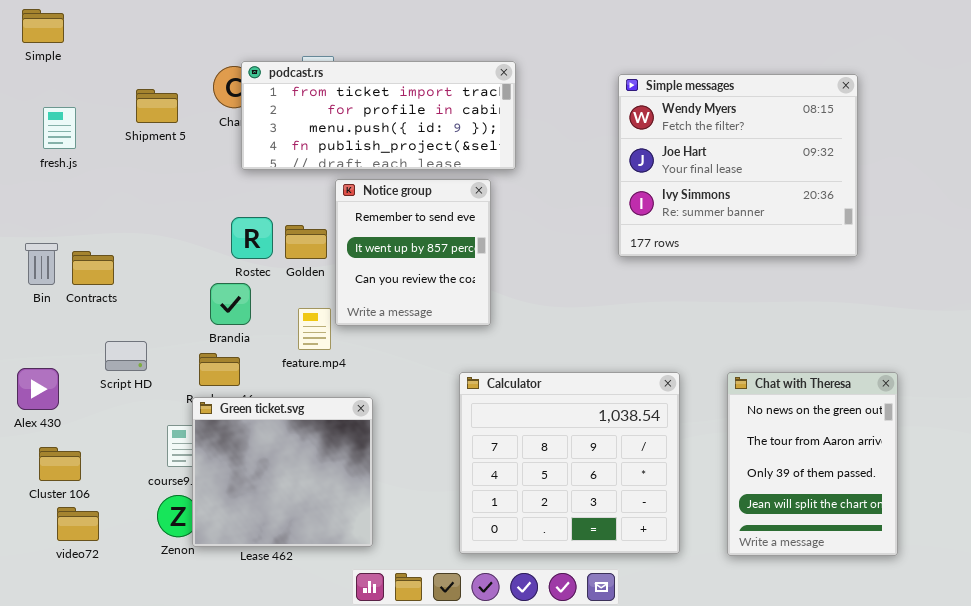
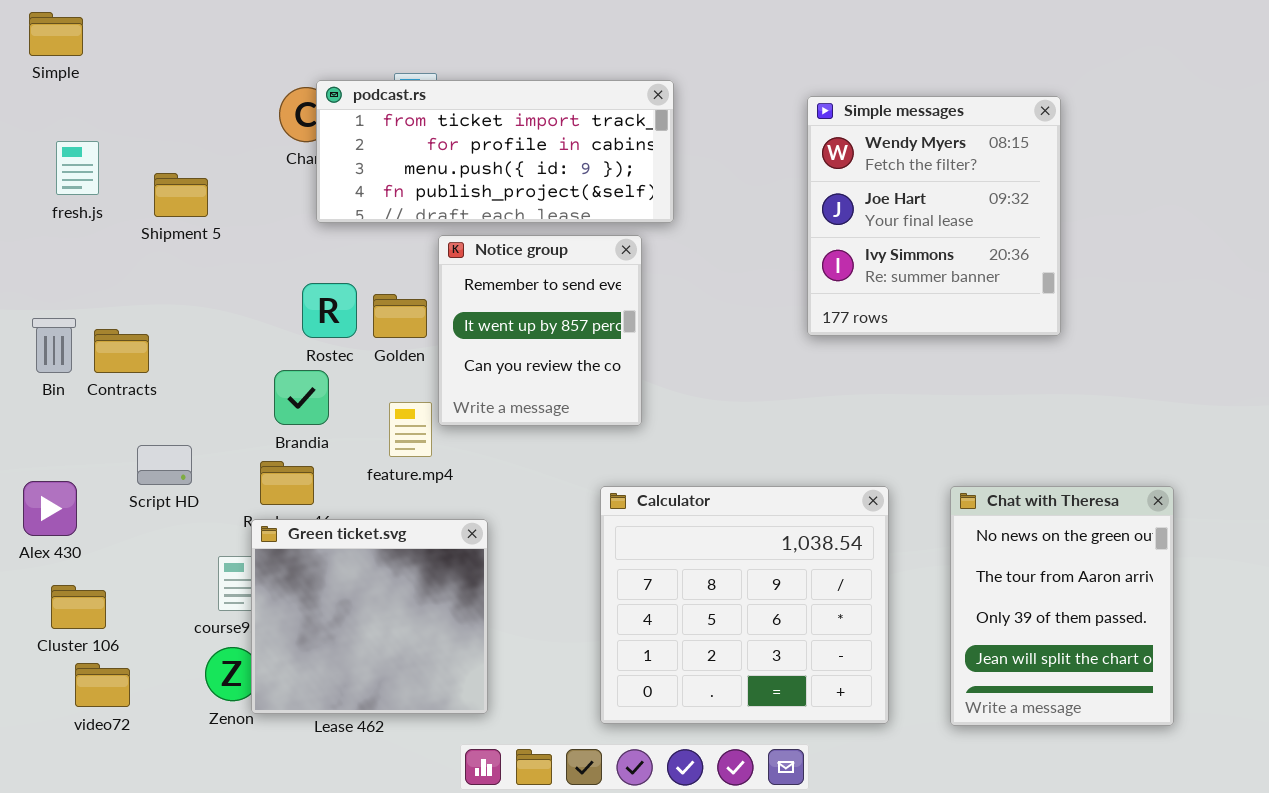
Simple messages: [618,74,858,257] -> [807,96,1061,336], resized
Shipment 5: [136,89,178,123] -> [154,173,208,217], moved

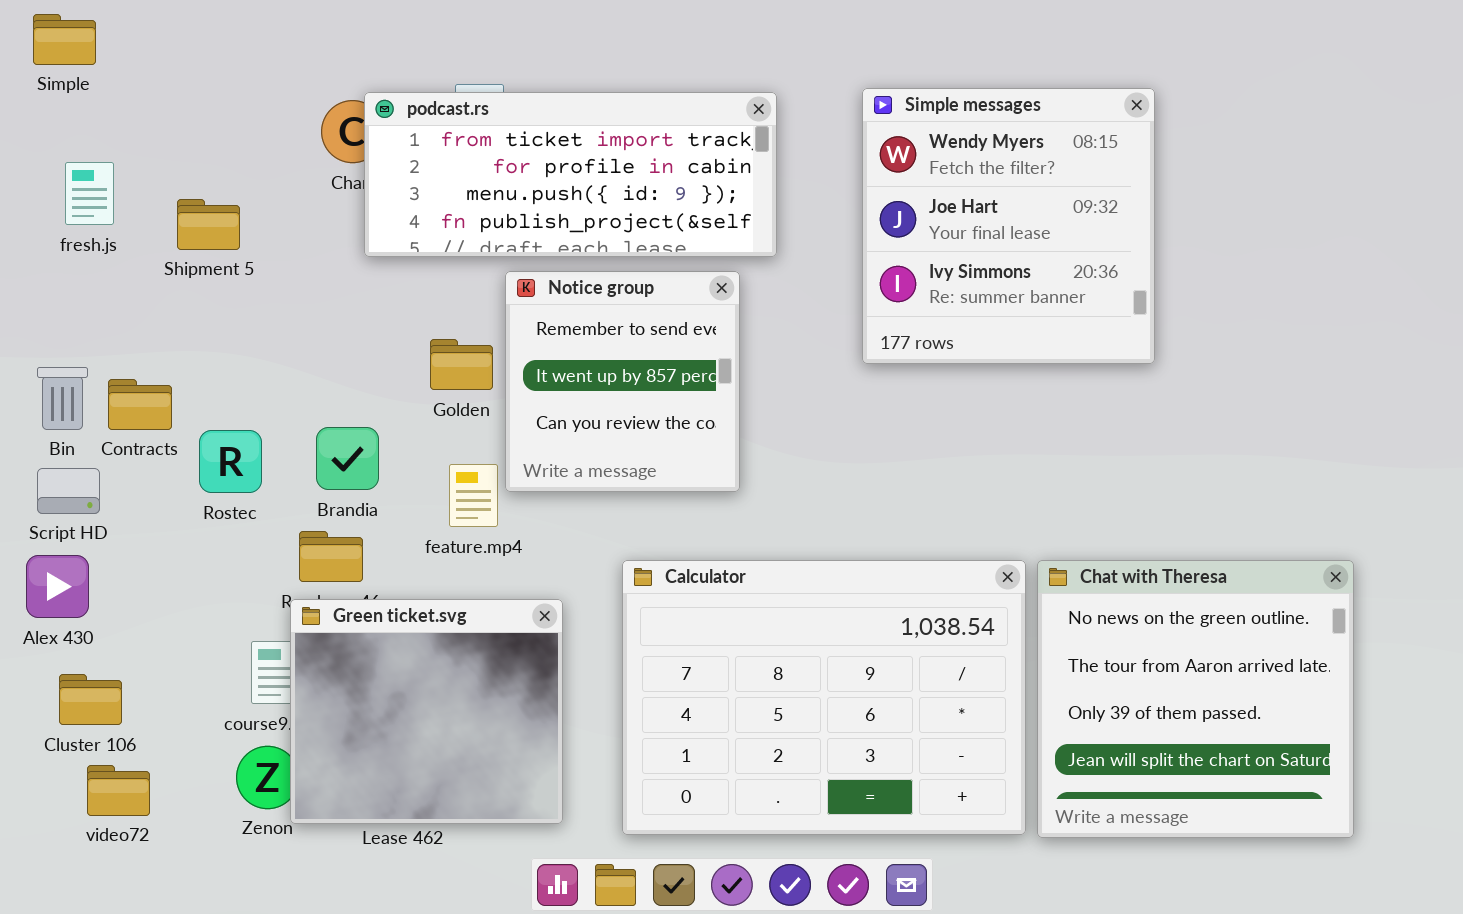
Simple messages: [807,96,1061,336] -> [862,88,1155,364], moved
Rostec: [302,283,357,338] -> [199,430,262,493], moved
Script HD: [137,445,192,485] -> [37,468,100,514], moved
Calculator: [600,486,889,724] -> [622,560,1026,835], resized
Chat with Theresa: [950,486,1174,726] -> [1037,560,1354,838], resized

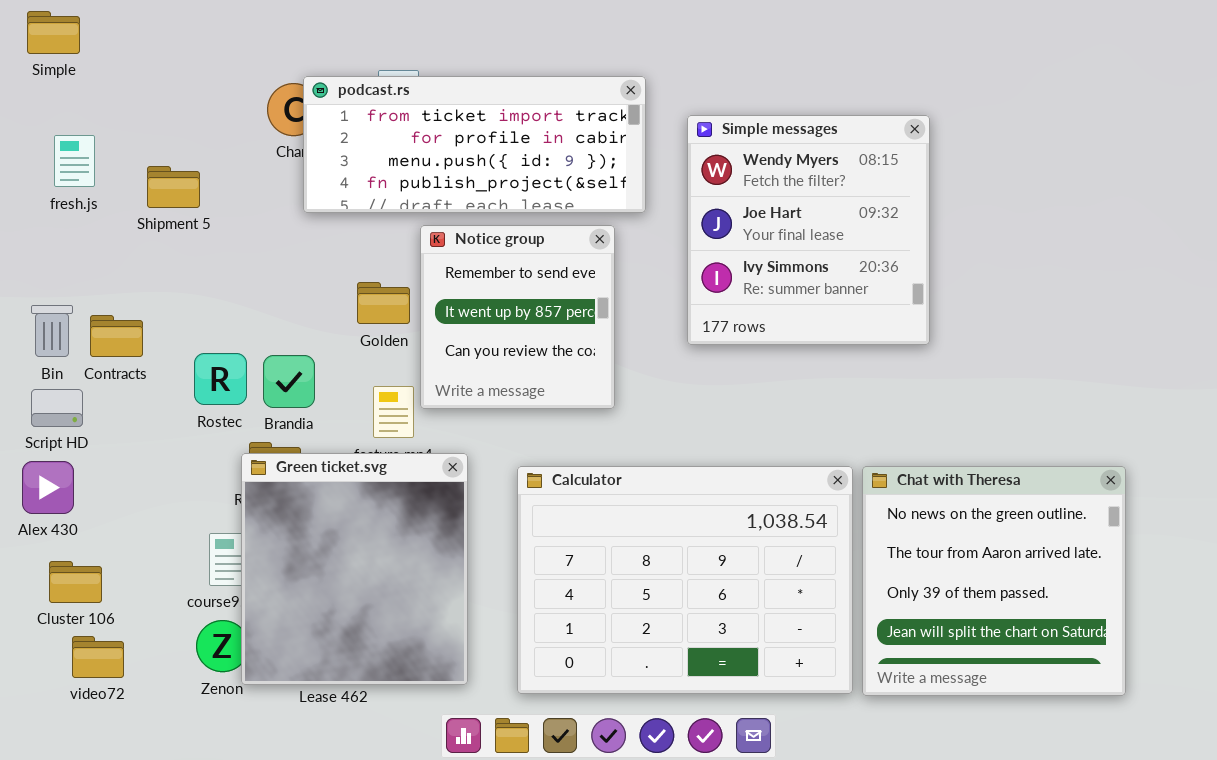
Simple messages: [862,88,1155,364] -> [687,115,930,345], moved
Rostec: [199,430,262,493] -> [194,353,247,405], moved
Green ticket.svg: [290,599,563,824] -> [241,453,468,685], resized

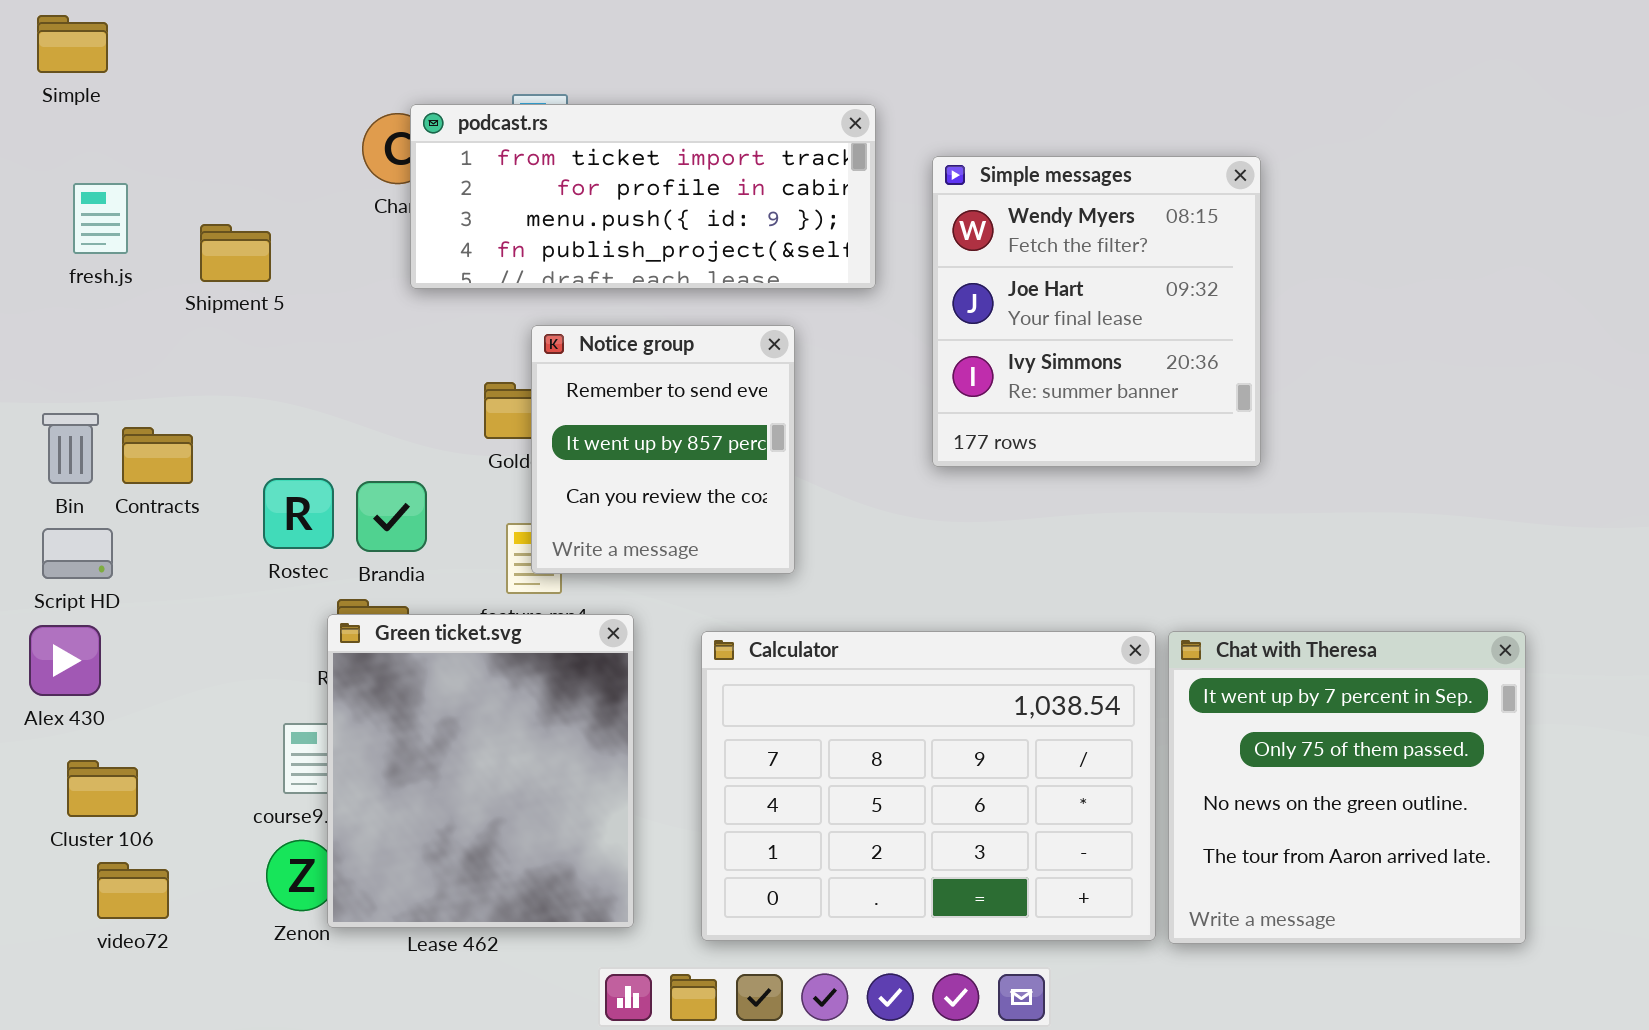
Notice group: [420,225,615,409] -> [531,325,795,574], moved
Chat with Theresa: [862,466,1126,696] -> [1168,631,1526,944], scrolled up 2 rows

